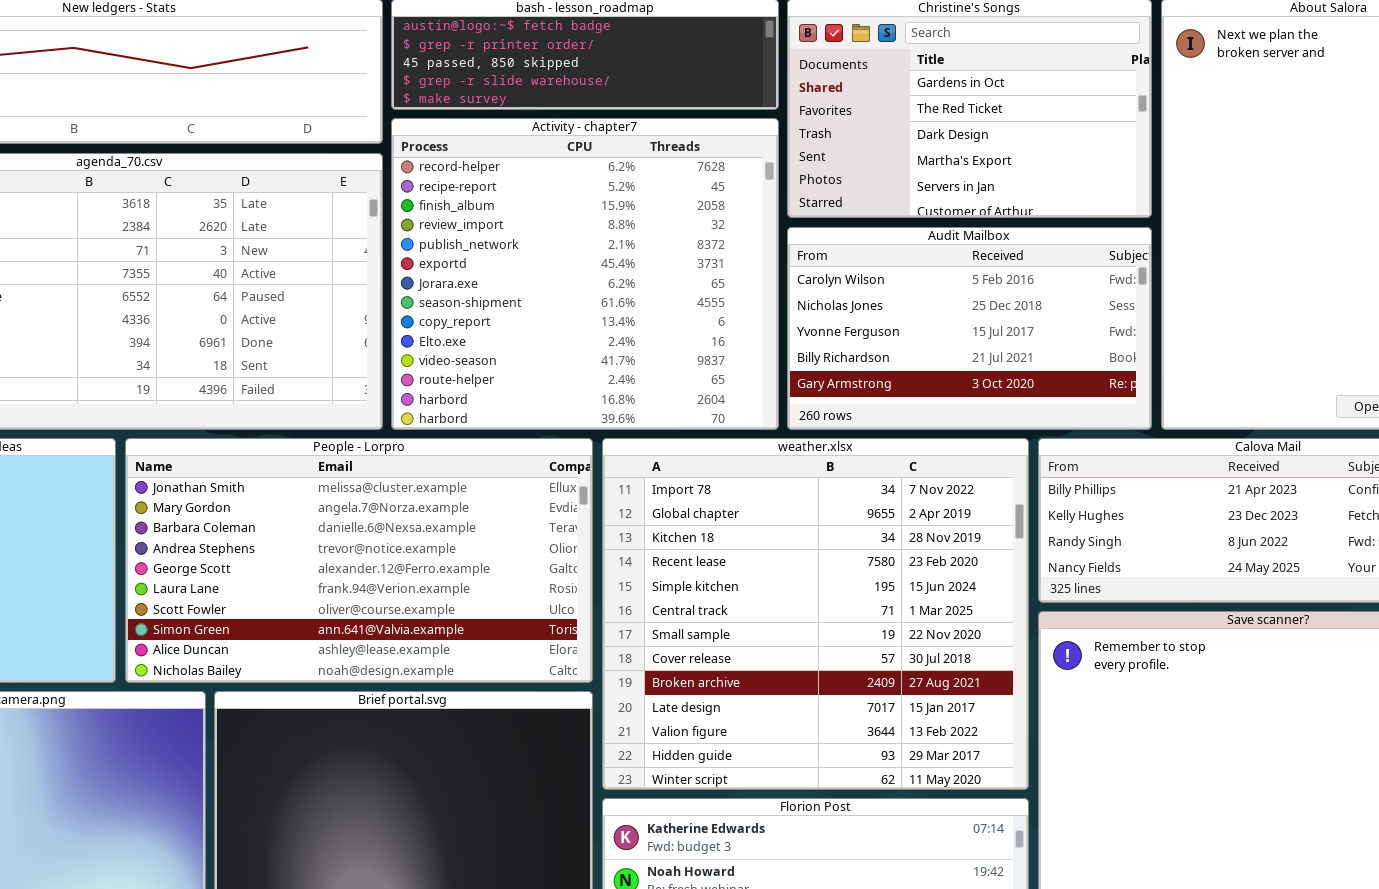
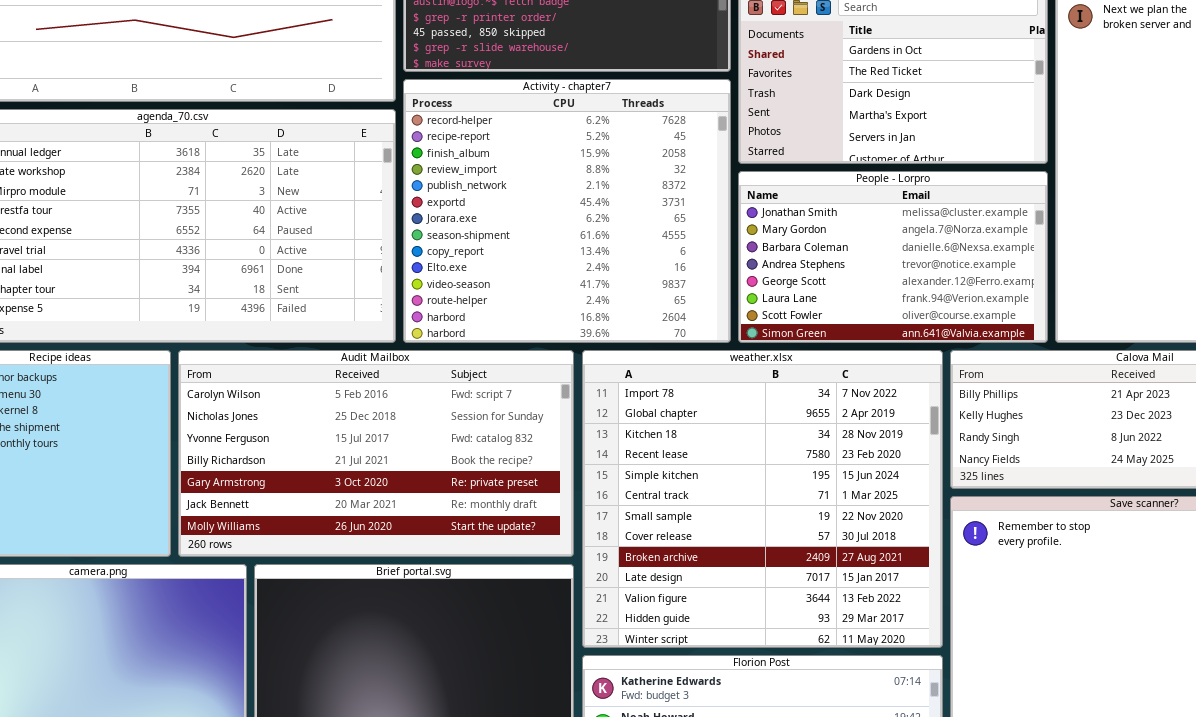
Audit Mailbox: [787,227,1152,430] -> [178,350,574,557], moved, resized
People - Lorpro: [125,438,593,683] -> [738,171,1048,343], moved, resized

